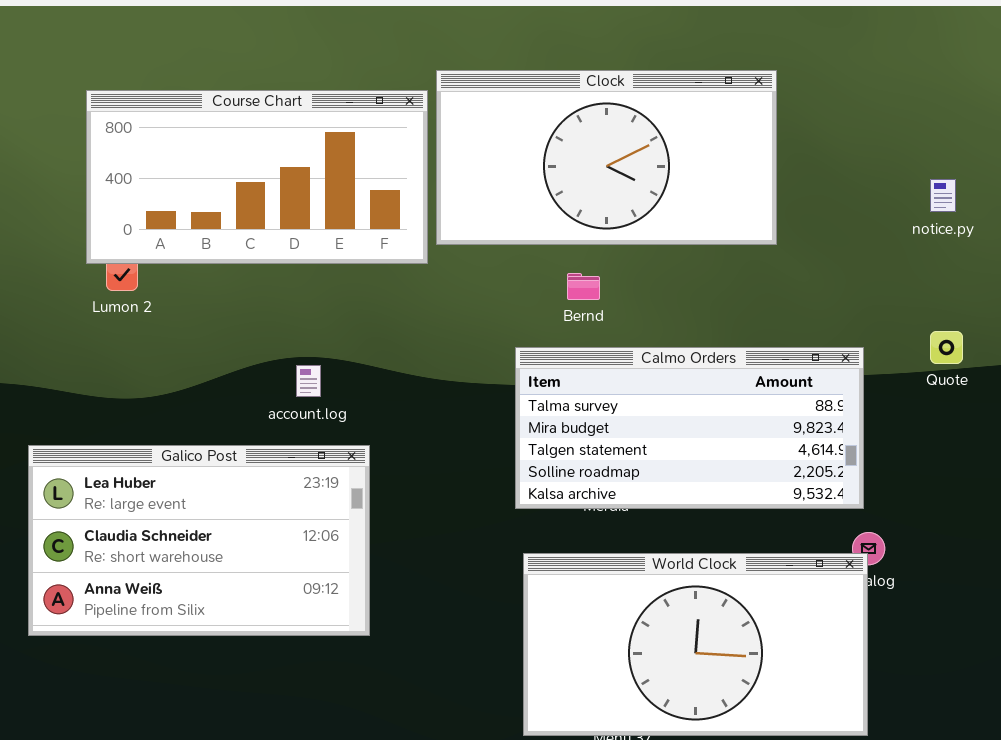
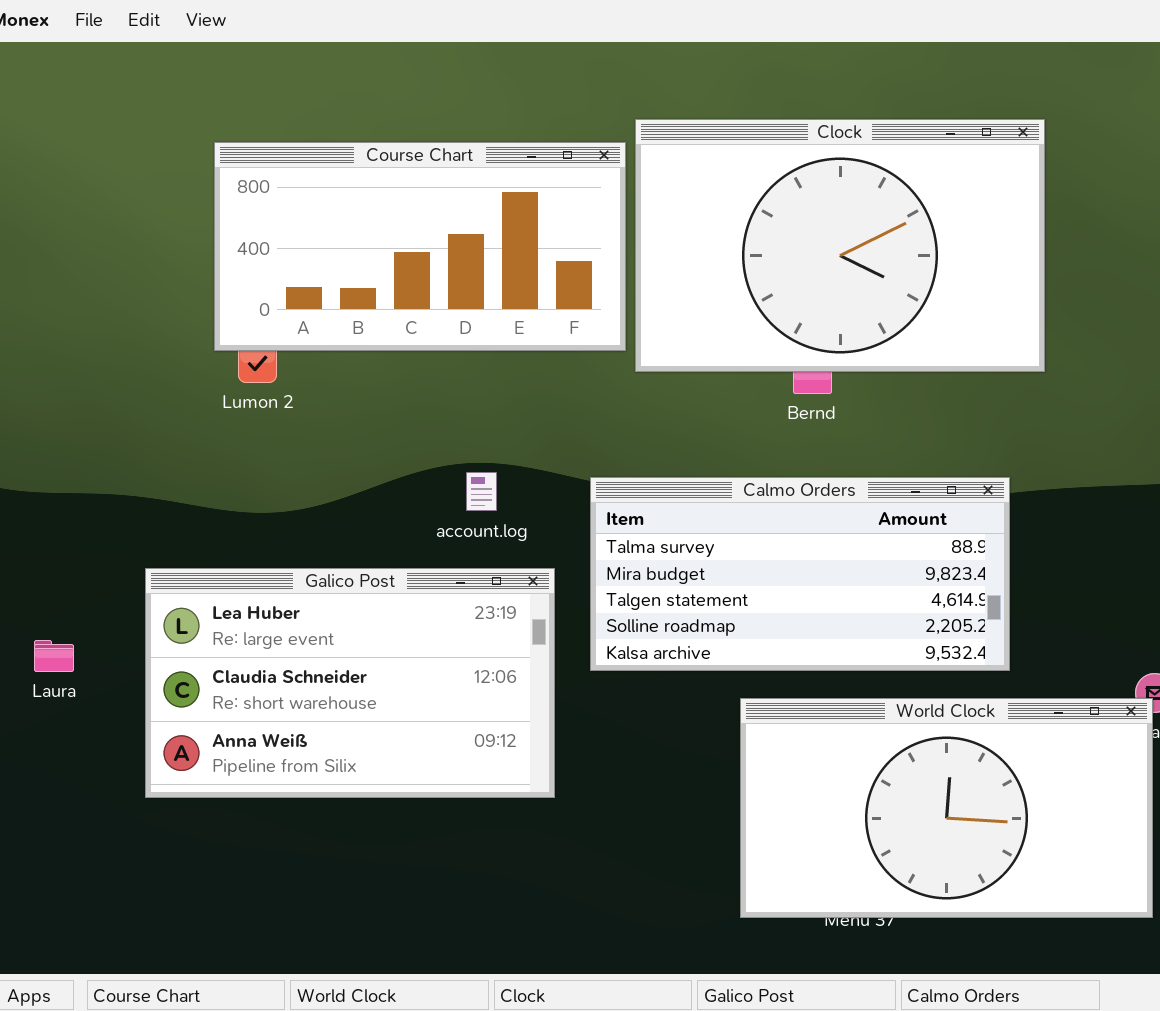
Clock: [436,70,777,245] -> [635,119,1045,372], resized
Calmo Orders: [515,347,864,509] -> [590,477,1010,671], moved

